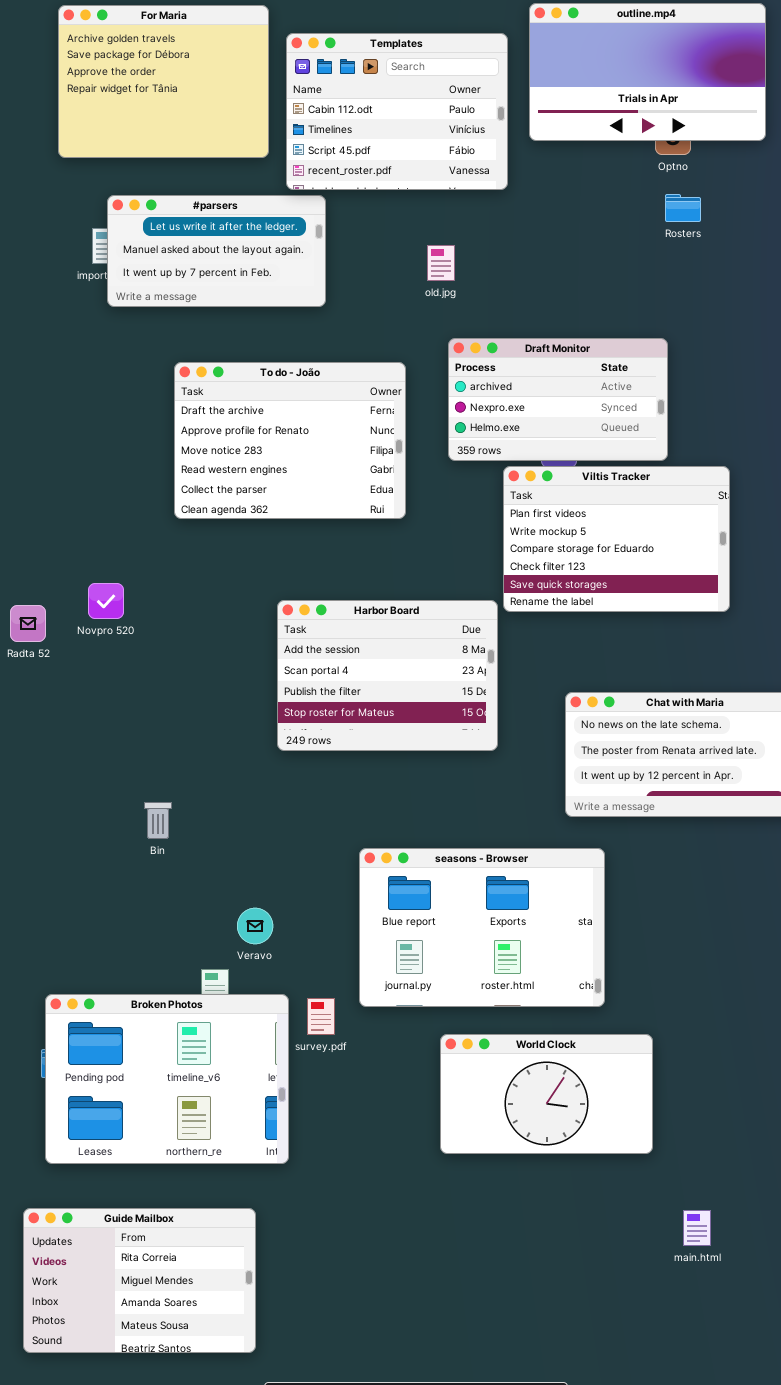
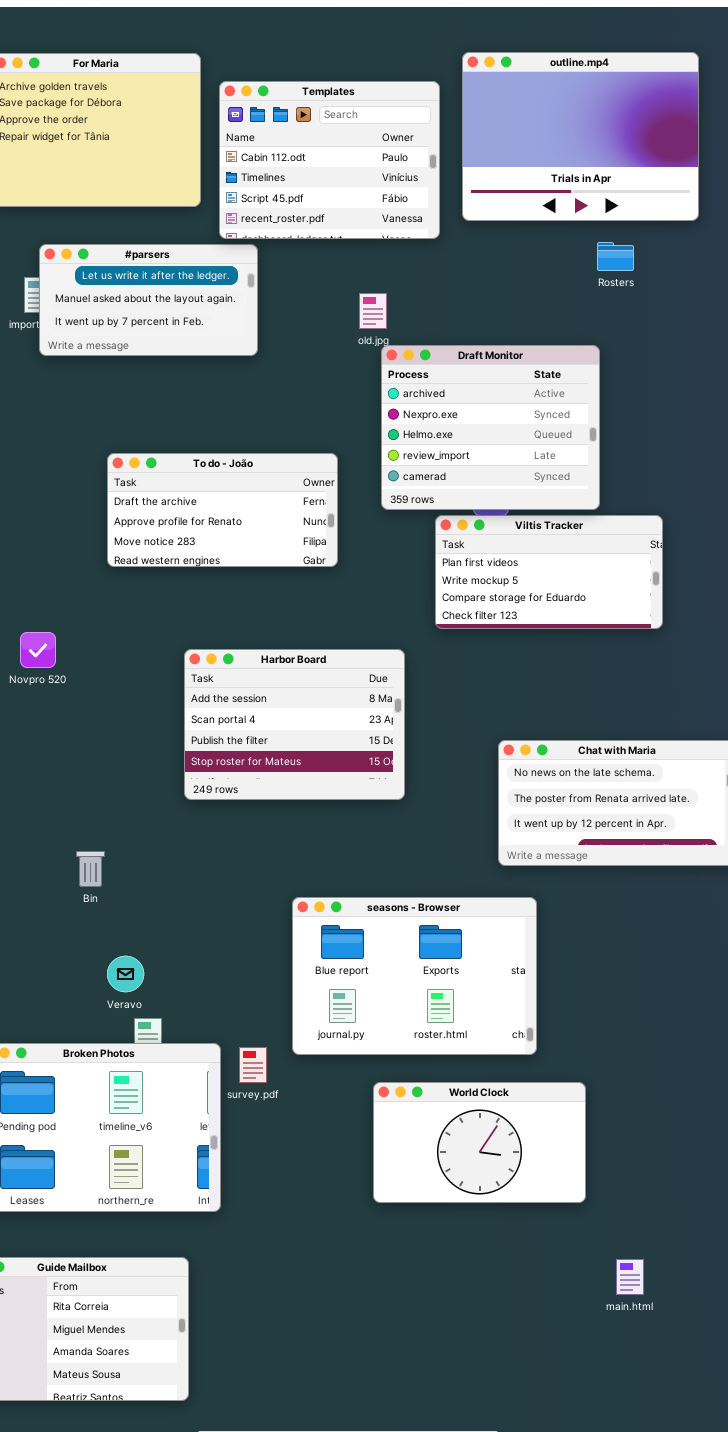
outline.mp4: [529,3,766,141] -> [462,52,699,221], resized
Draft Monitor: [448,338,668,461] -> [381,345,600,510], resized
To do - João: [174,362,406,519] -> [107,453,338,567], resized
Viltis Tracker: [503,466,730,612] -> [435,515,663,629], resized
Harbor Board: [277,600,498,751] -> [184,649,405,800], moved
Veravo: [237,908,273,944] -> [107,956,144,992], moved

